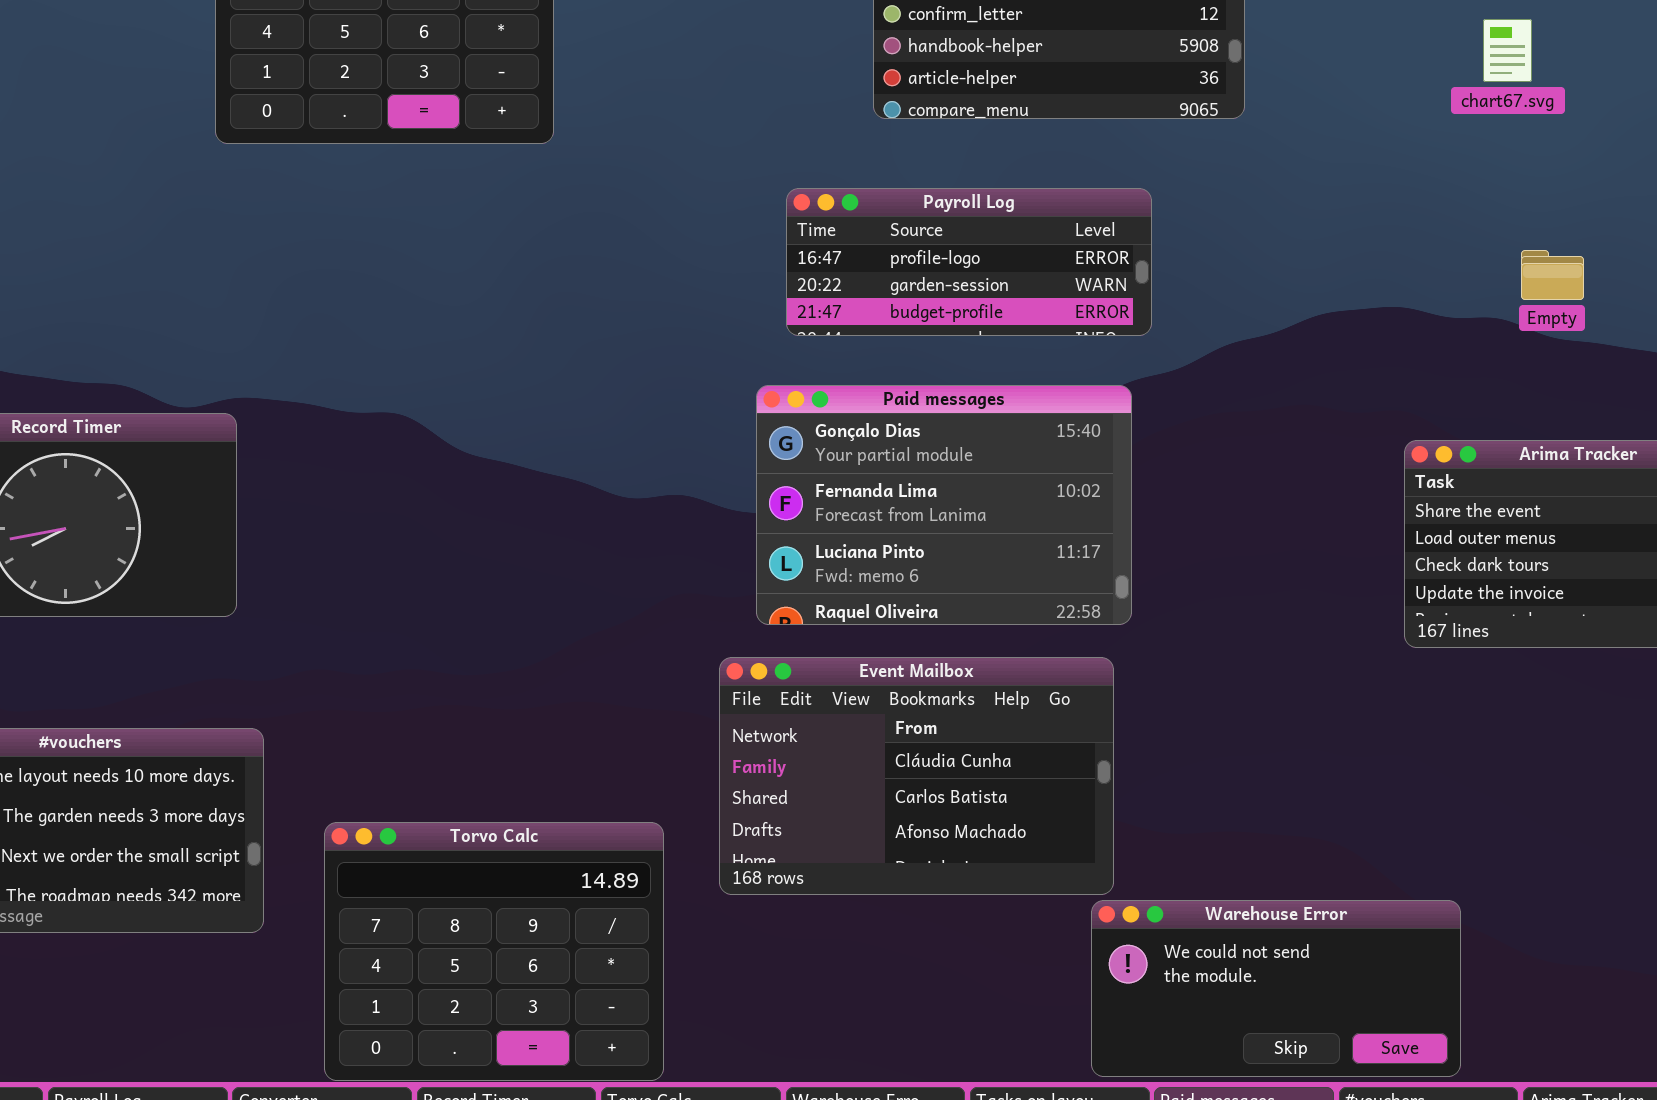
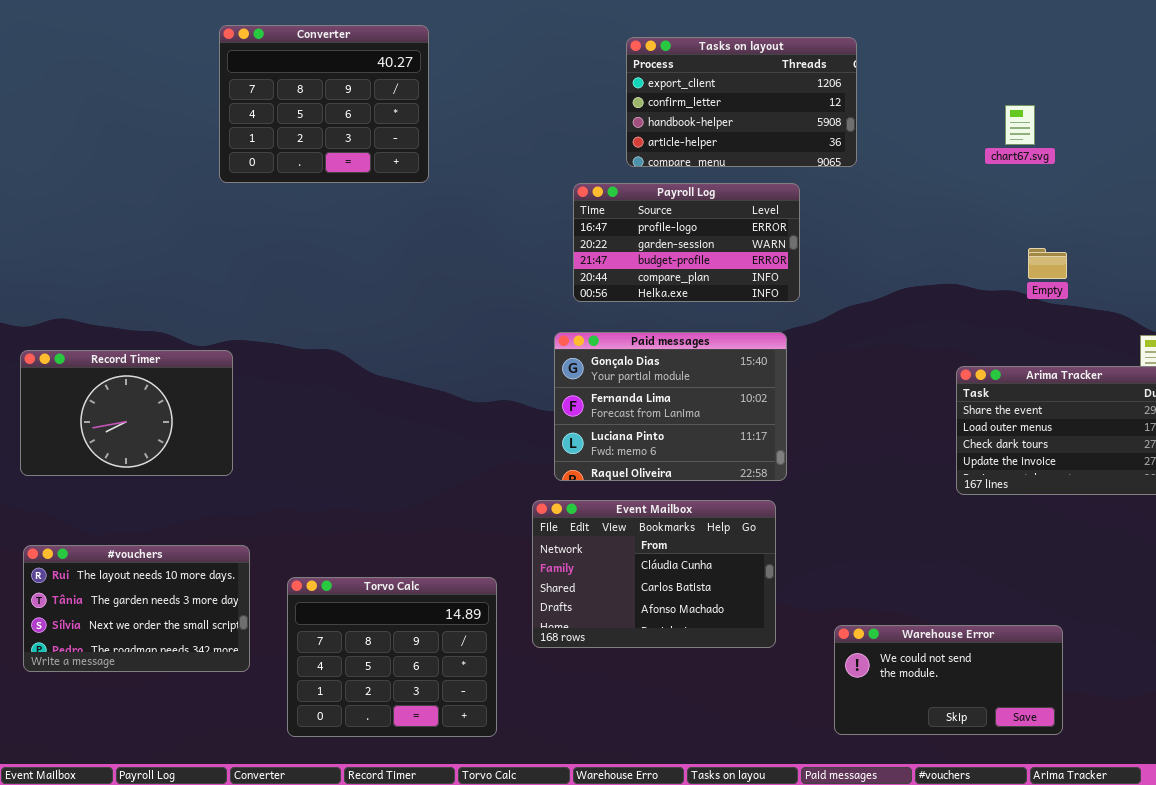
Payroll Log: [786,188,1152,336] -> [573,183,800,302], resized
Torvo Calc: [324,822,664,1081] -> [287,577,497,737], moved
Warehouse Error: [1091,900,1461,1077] -> [834,625,1063,735], moved

